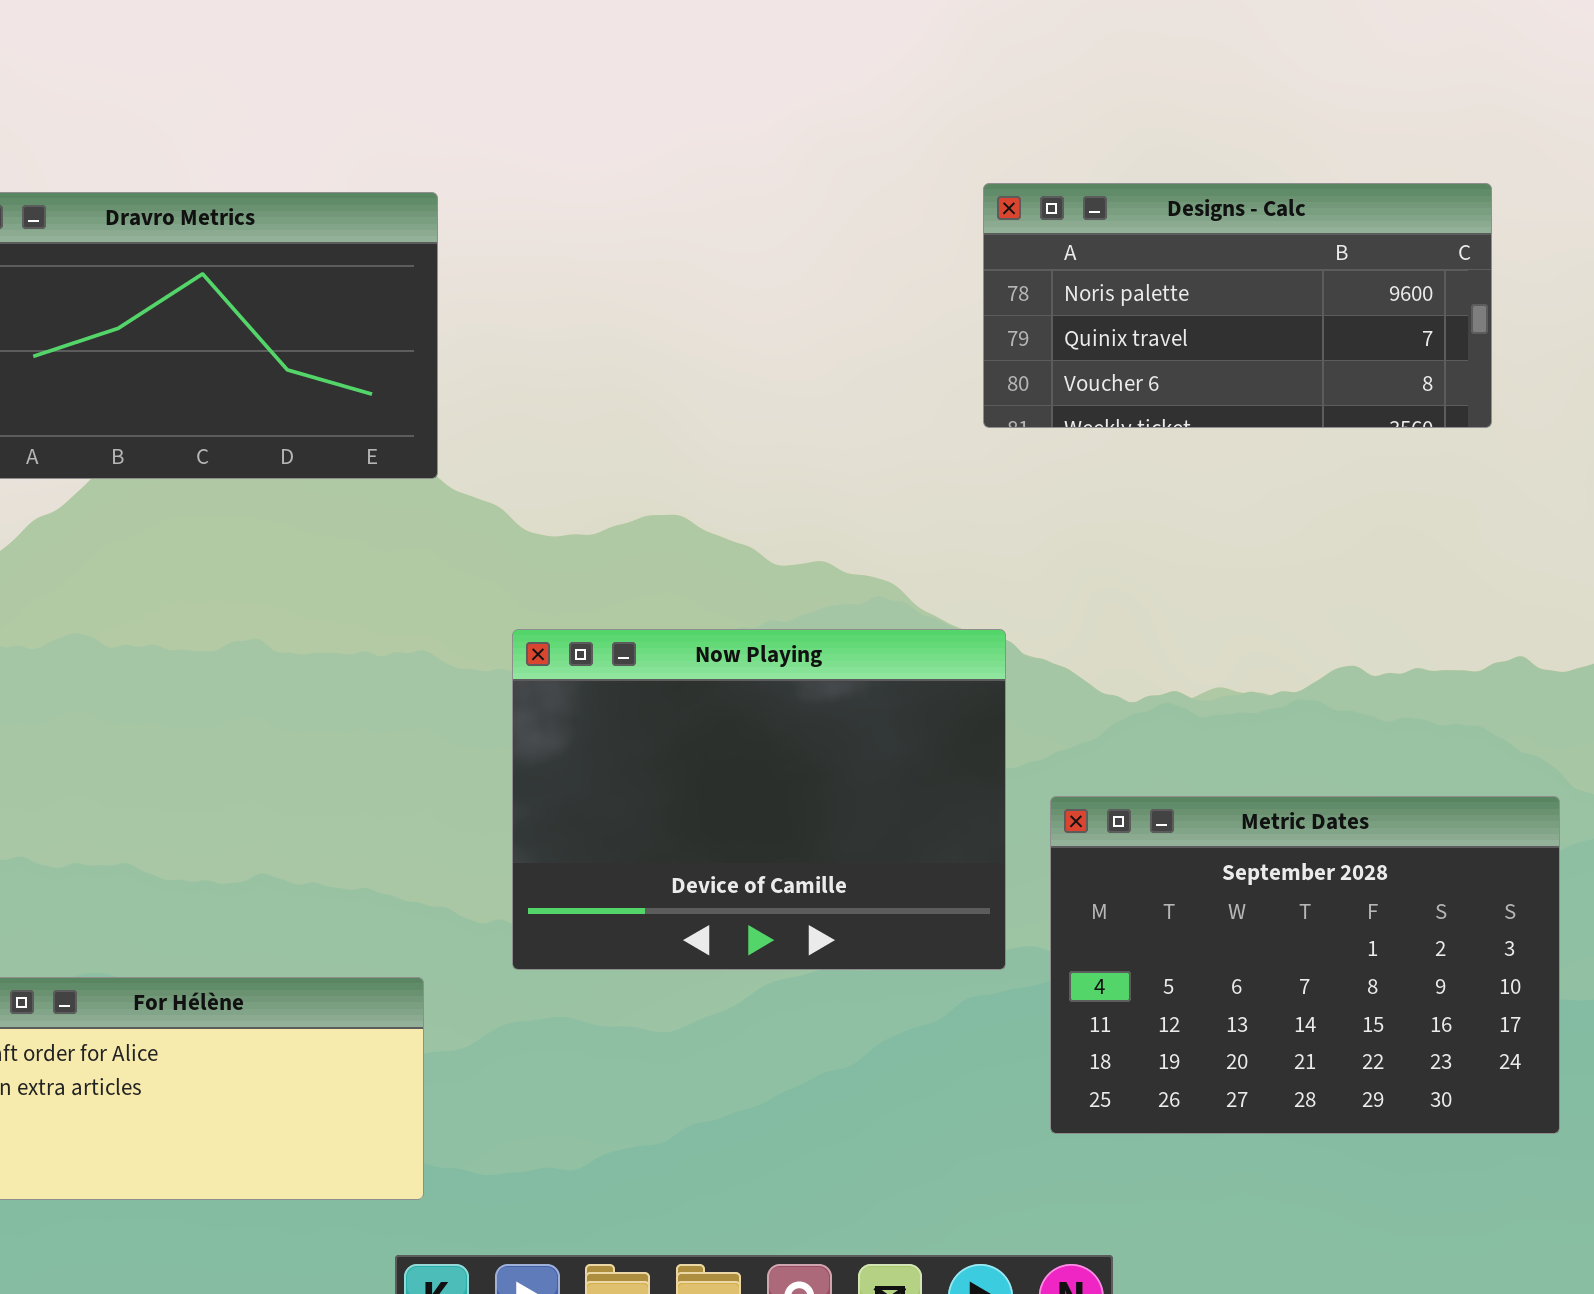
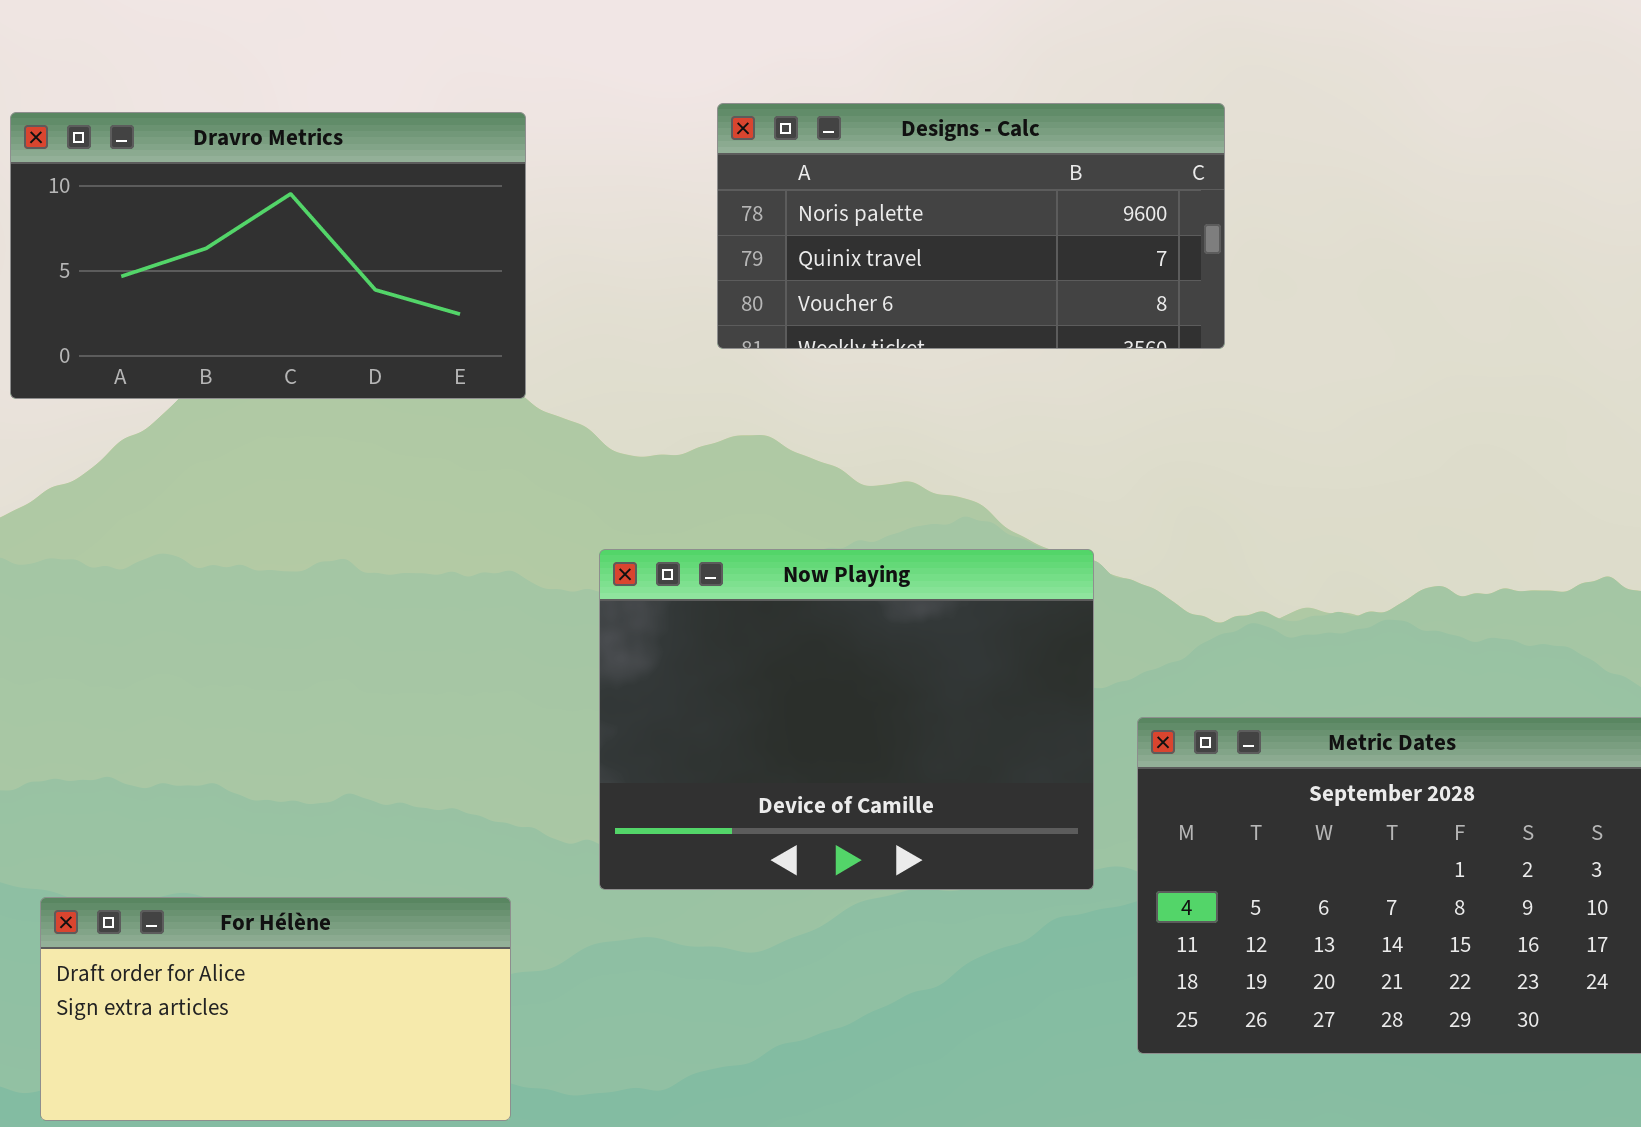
Designs - Calc: [983,183,1492,428] -> [717,103,1225,349], moved

